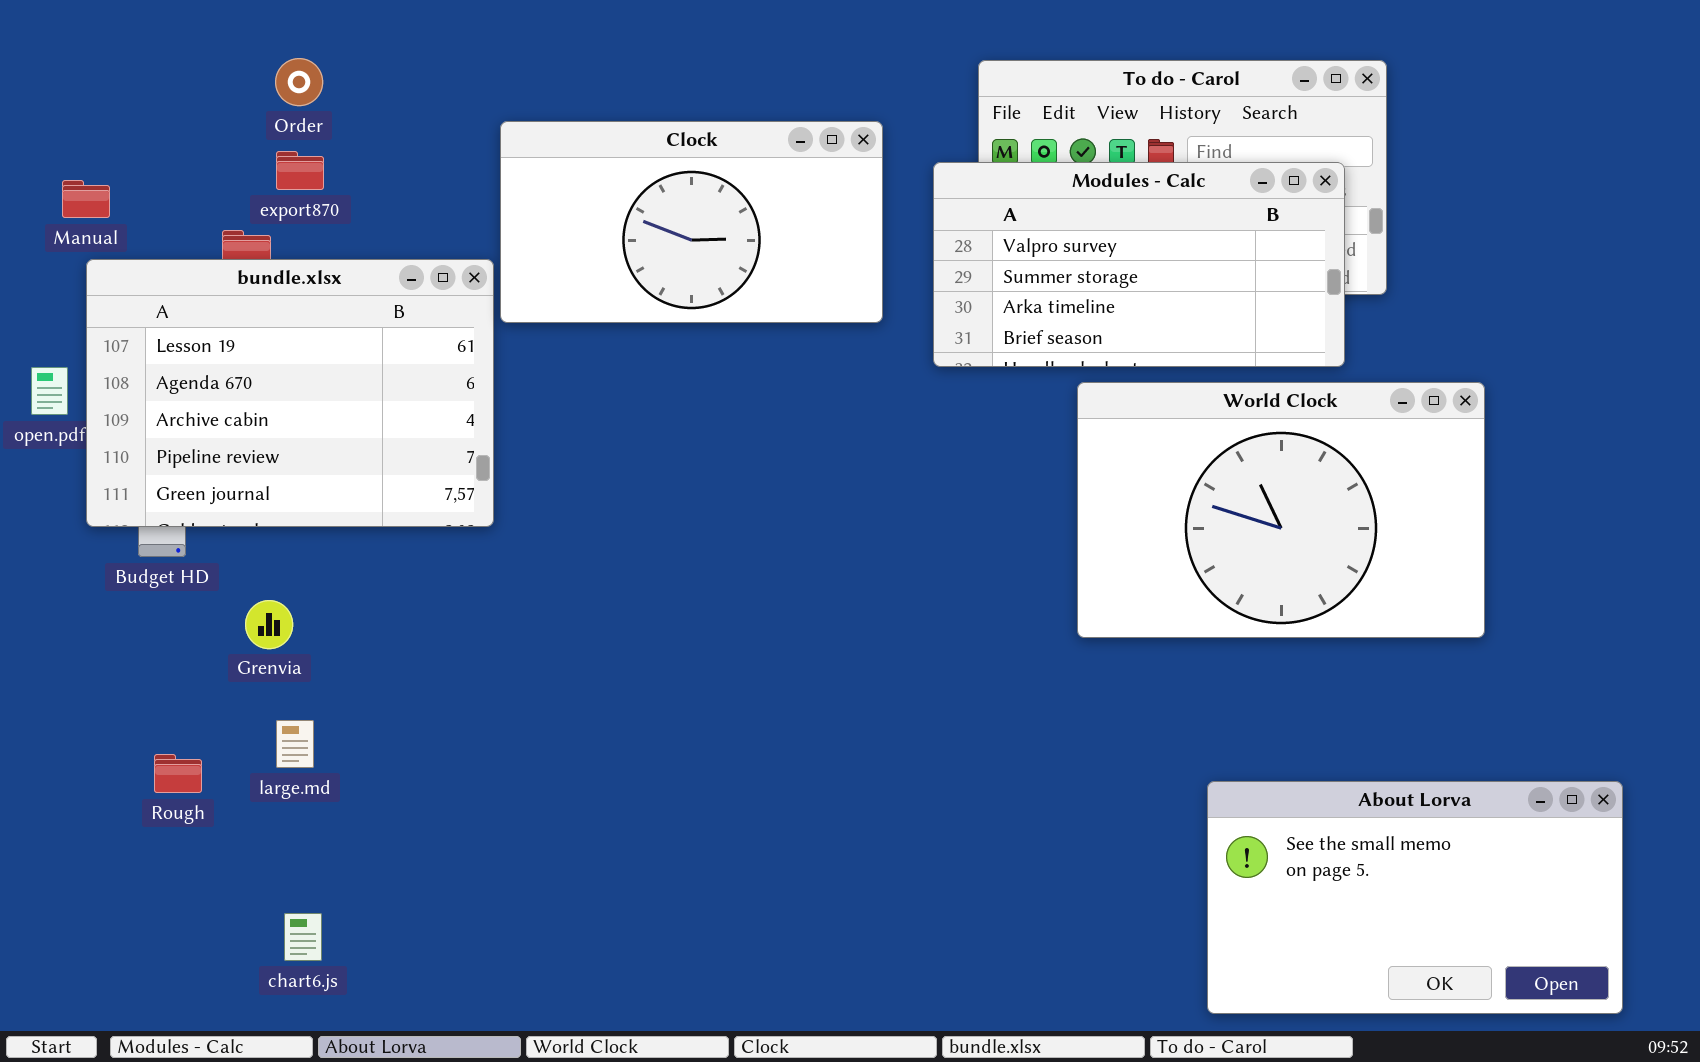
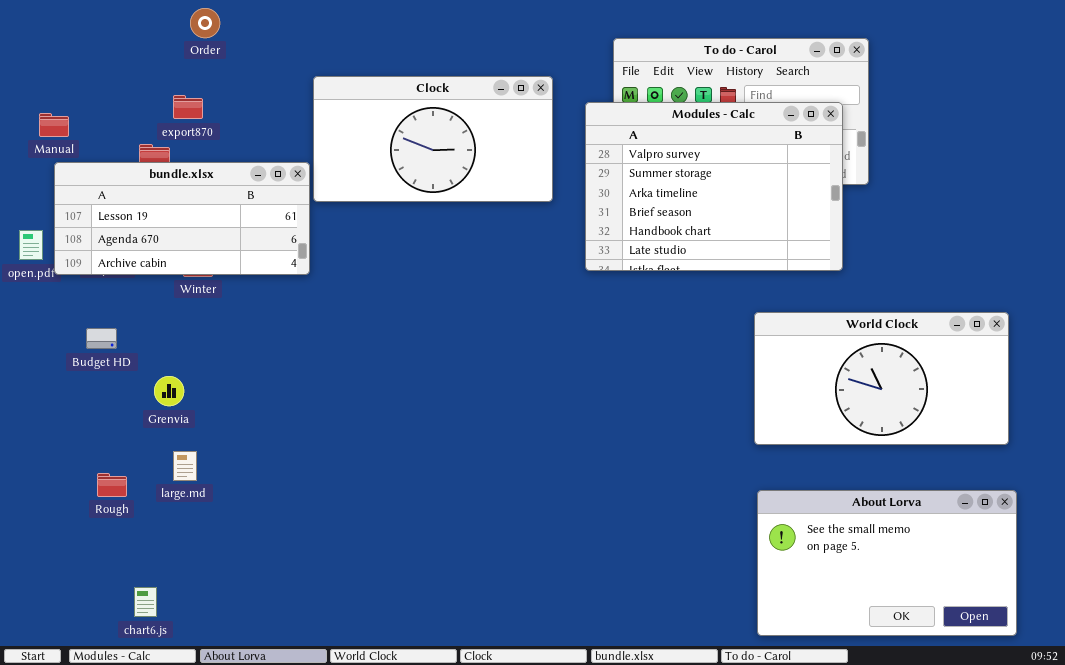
Order: [275,58,323,106] -> [190,8,220,38], moved
Modules - Calc: [933,162,1345,367] -> [585,102,843,271], resized
bundle.xlsx: [86,259,494,527] -> [54,162,310,275], resized
World Clock: [1077,382,1485,638] -> [754,312,1009,445], moved, resized
chart6.js: [284,913,322,961] -> [134,587,157,617], moved

